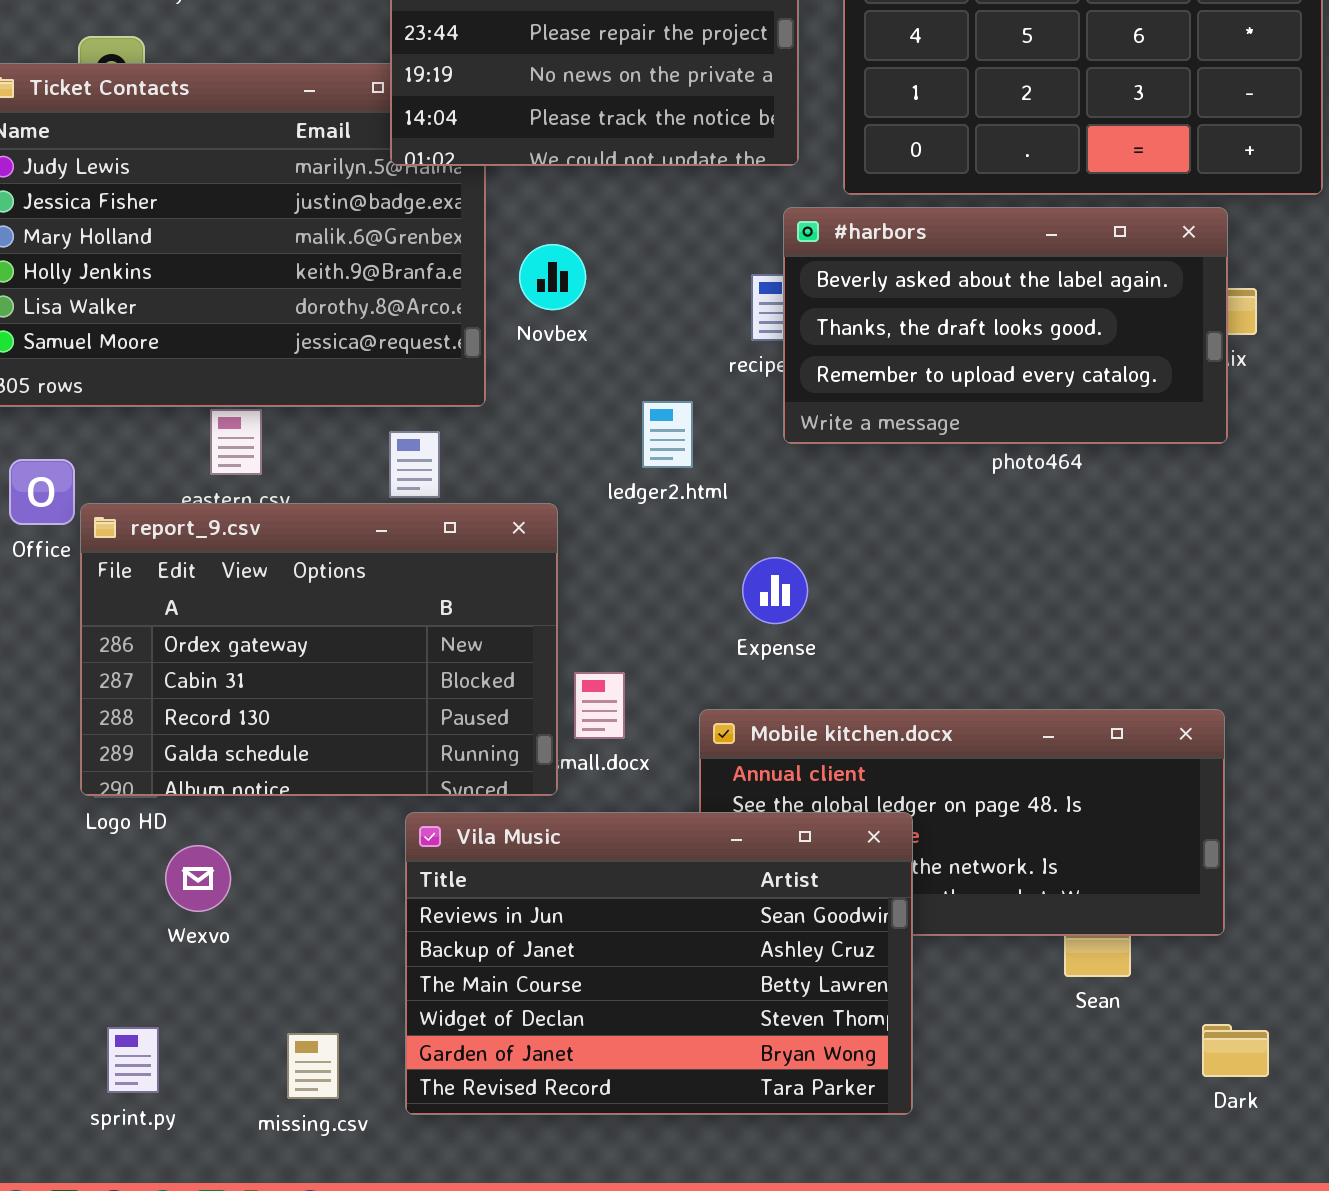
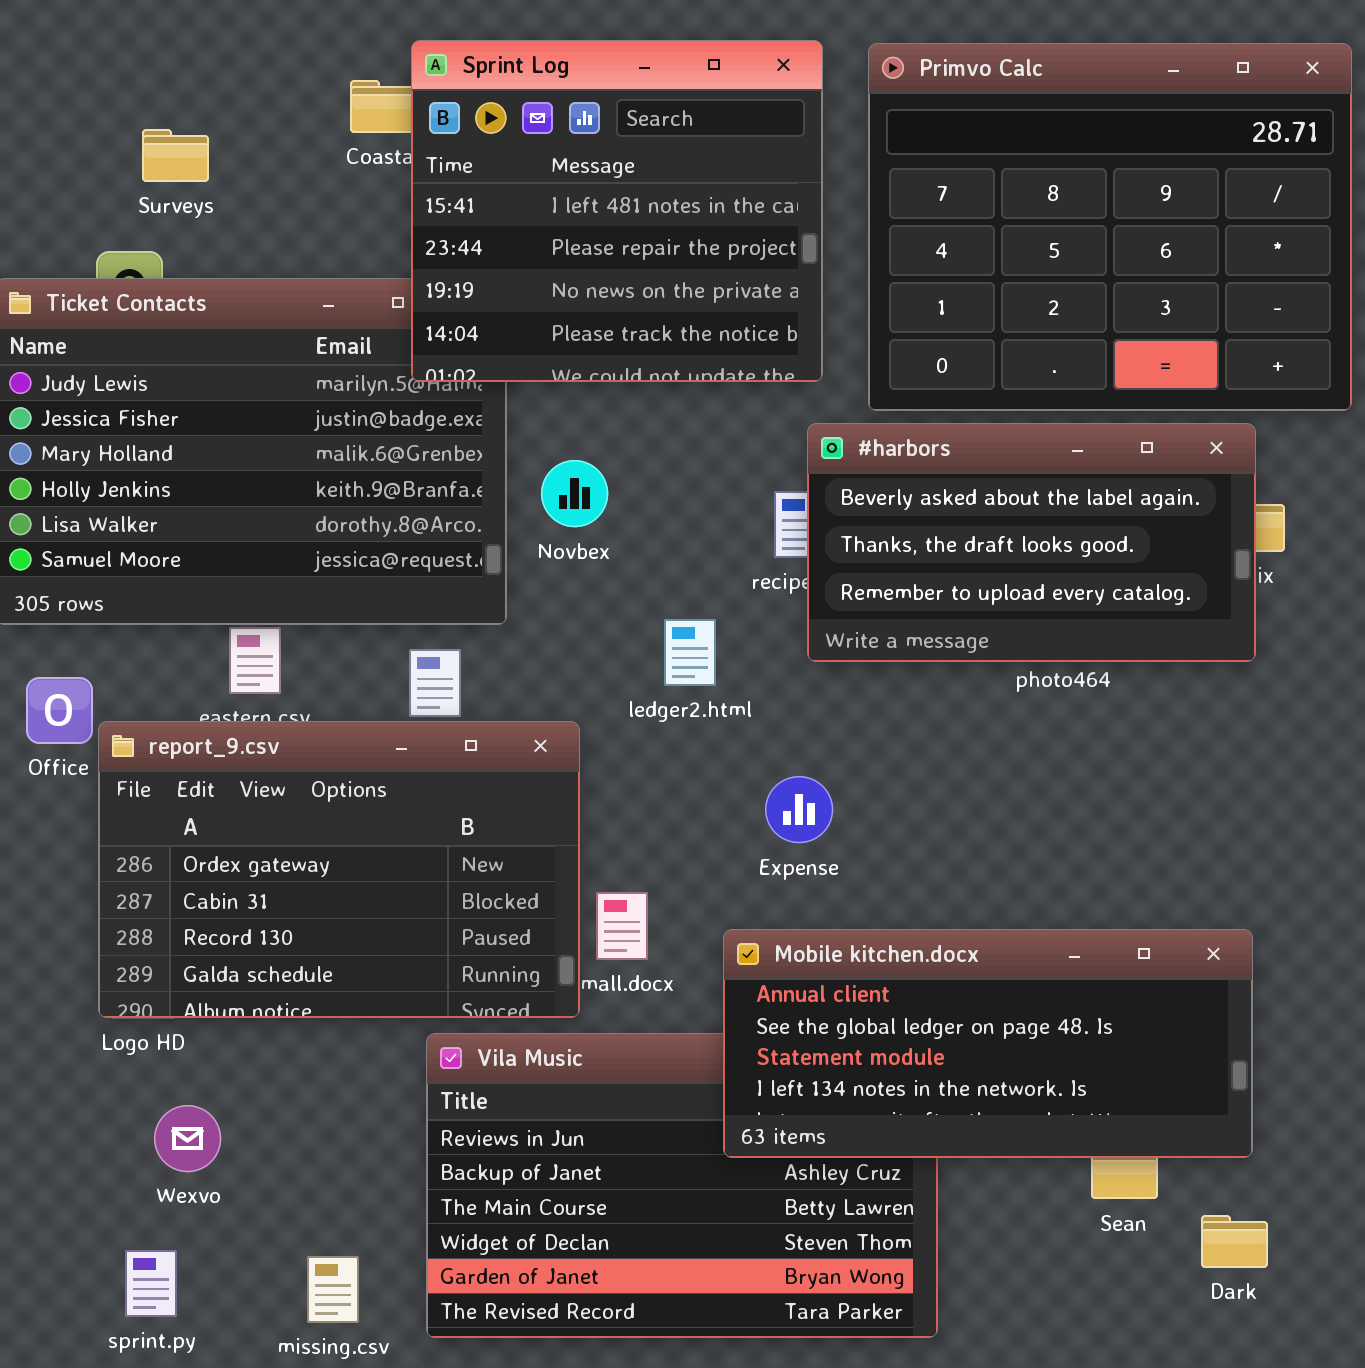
Mobile kitchen.docx: [699,709,1225,936] -> [723,929,1253,1158], raised
Wexvo: [165,845,231,912] -> [154,1105,221,1172], moved
Dark: [1202,1024,1269,1077] -> [1201,1215,1268,1268], moved

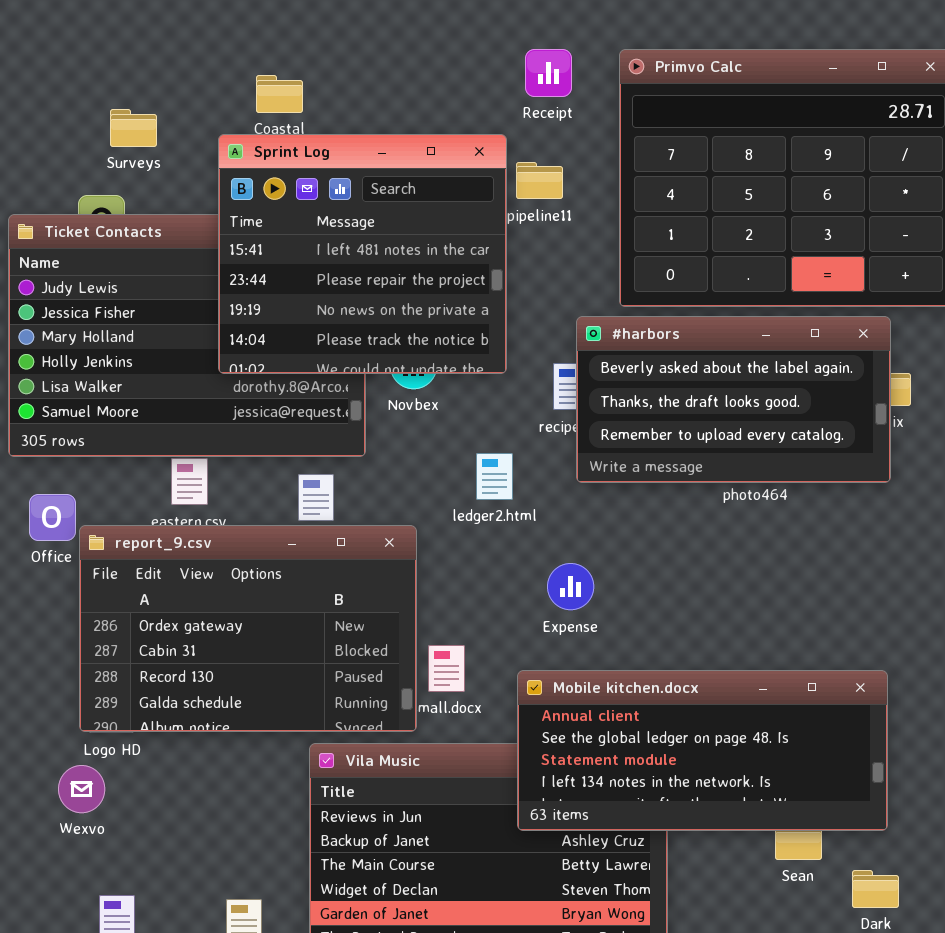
Sprint Log: [411,40,823,382] -> [218,134,507,374], moved
Wexvo: [154,1105,221,1172] -> [58,765,105,813], moved

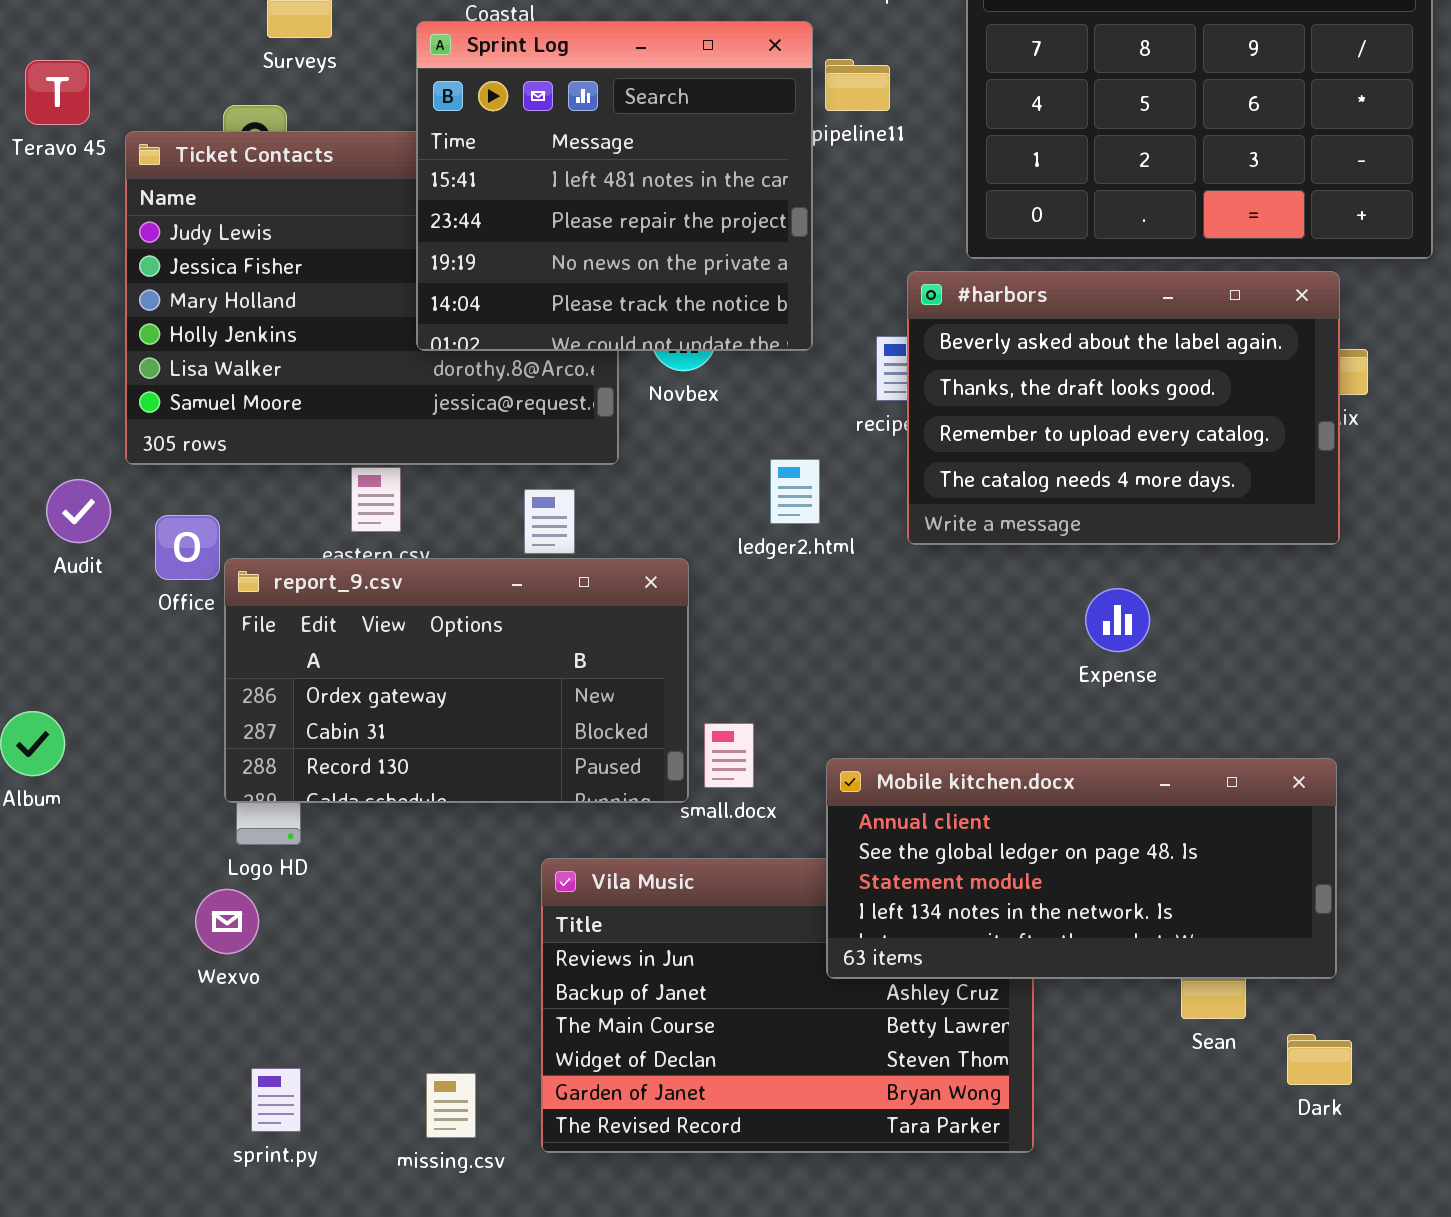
#harbors: [576,316,891,483] -> [907,271,1340,545], resized
report_9.csv: [79,525,417,732] -> [224,558,689,803], resized
Expense: [547,563,594,610] -> [1085,588,1150,652], moved

